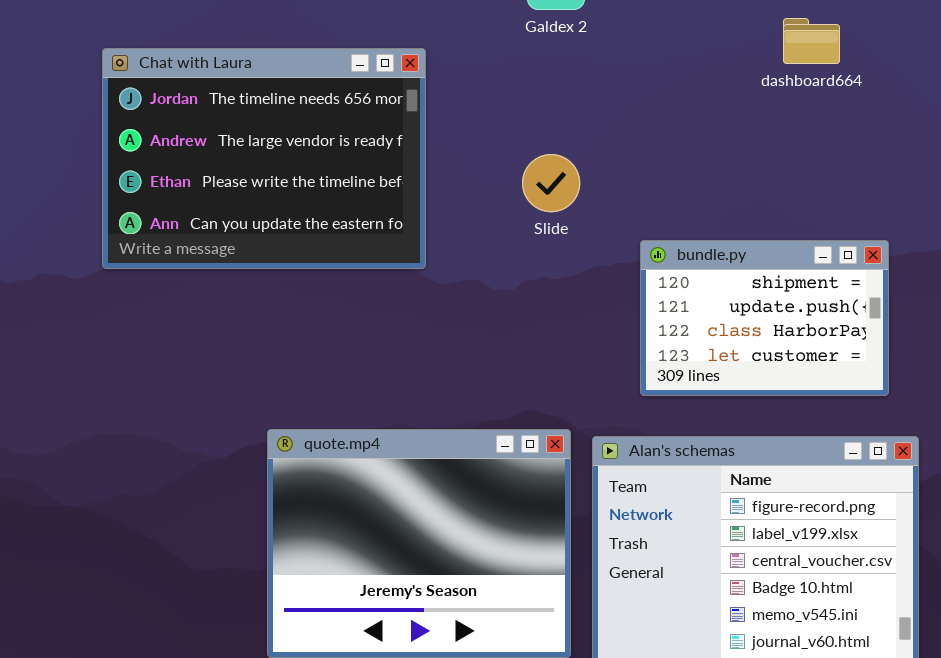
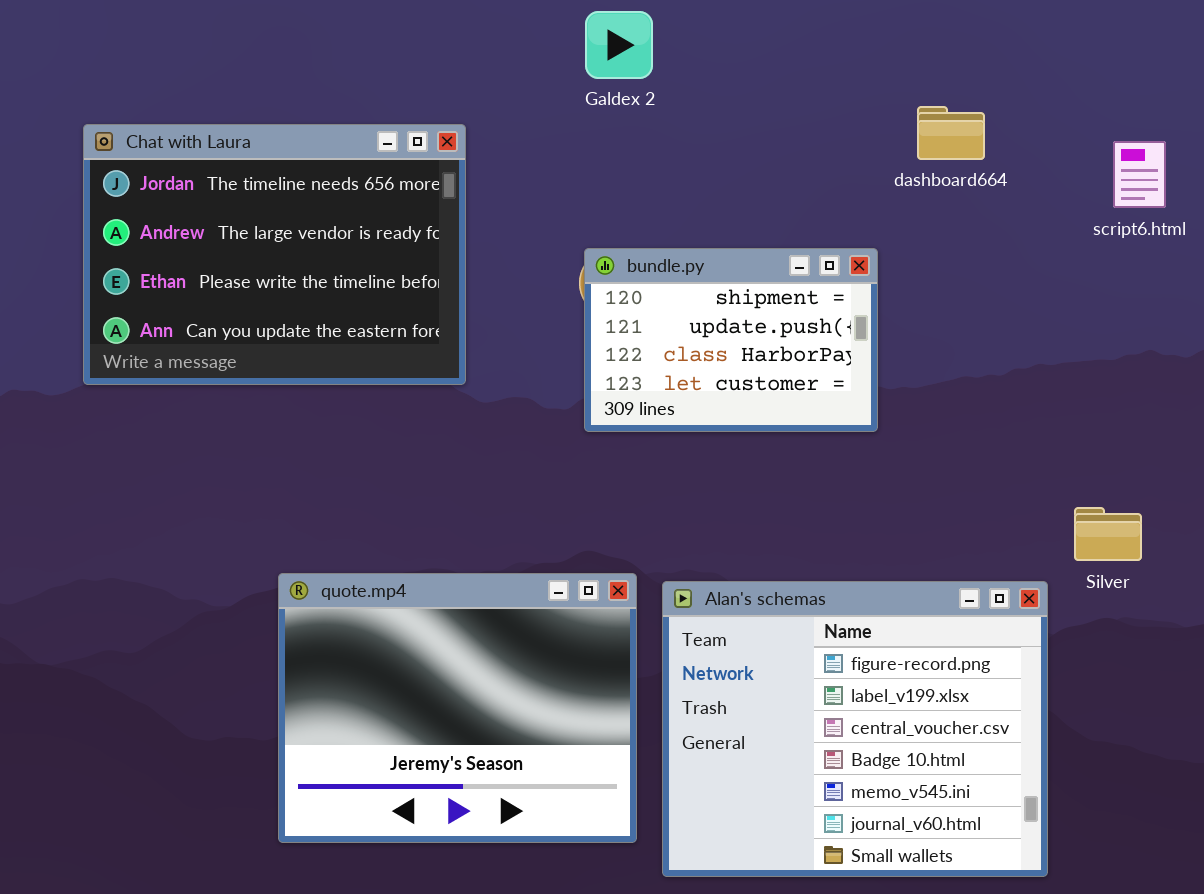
dashboard664: [783,18,840,64] -> [917,106,985,160], moved
bundle.py: [640,240,889,396] -> [584,248,878,432], moved

